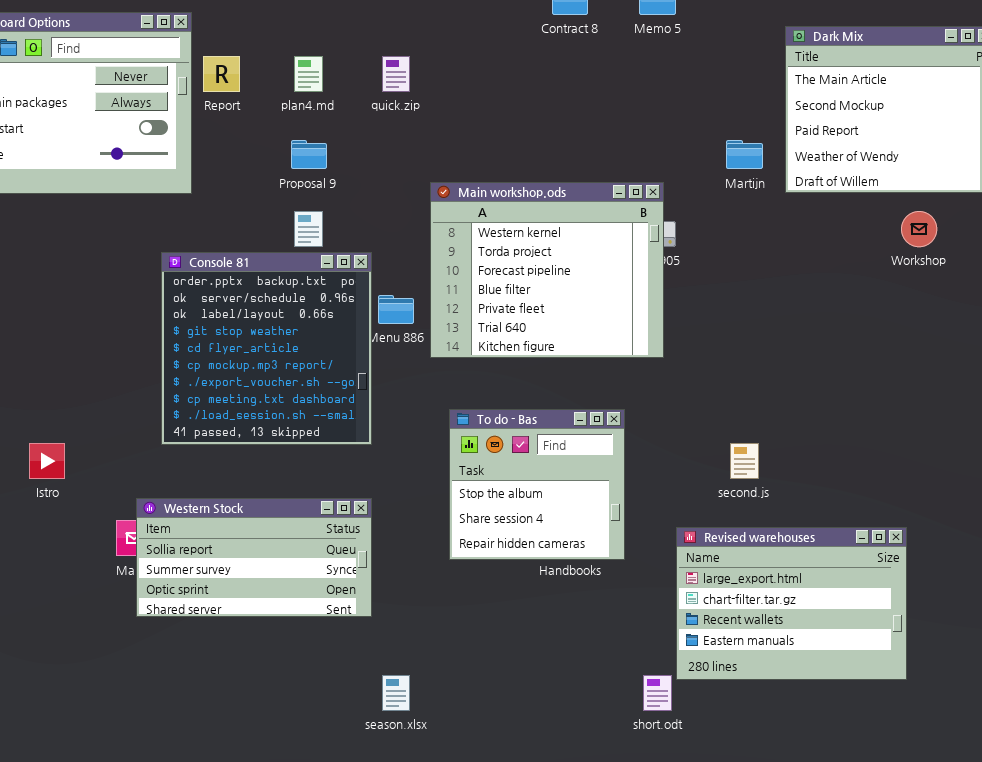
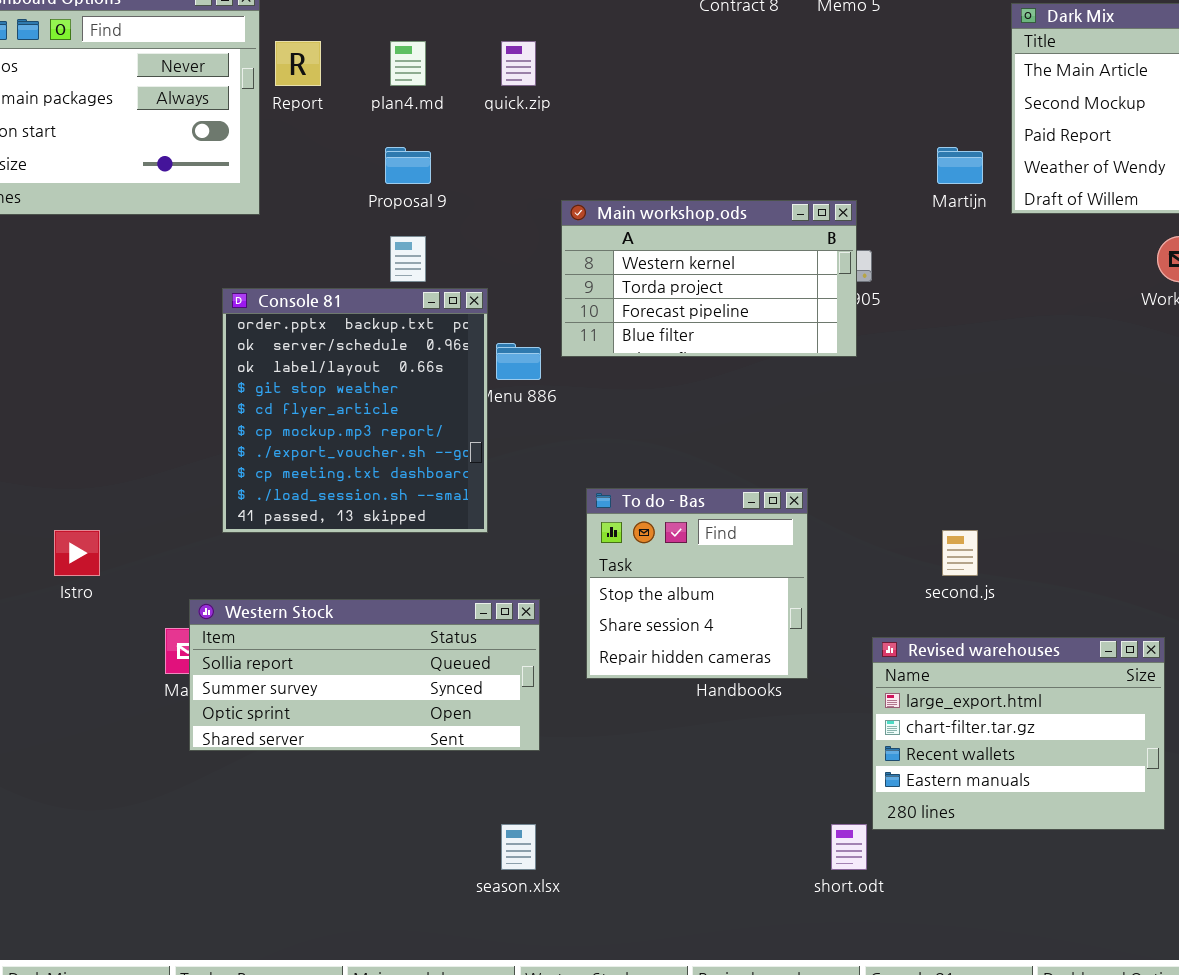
Main workshop.ods: [430,182,664,358] -> [561,200,857,357], resized
Western Stock: [136,498,372,617] -> [189,599,540,751], resized

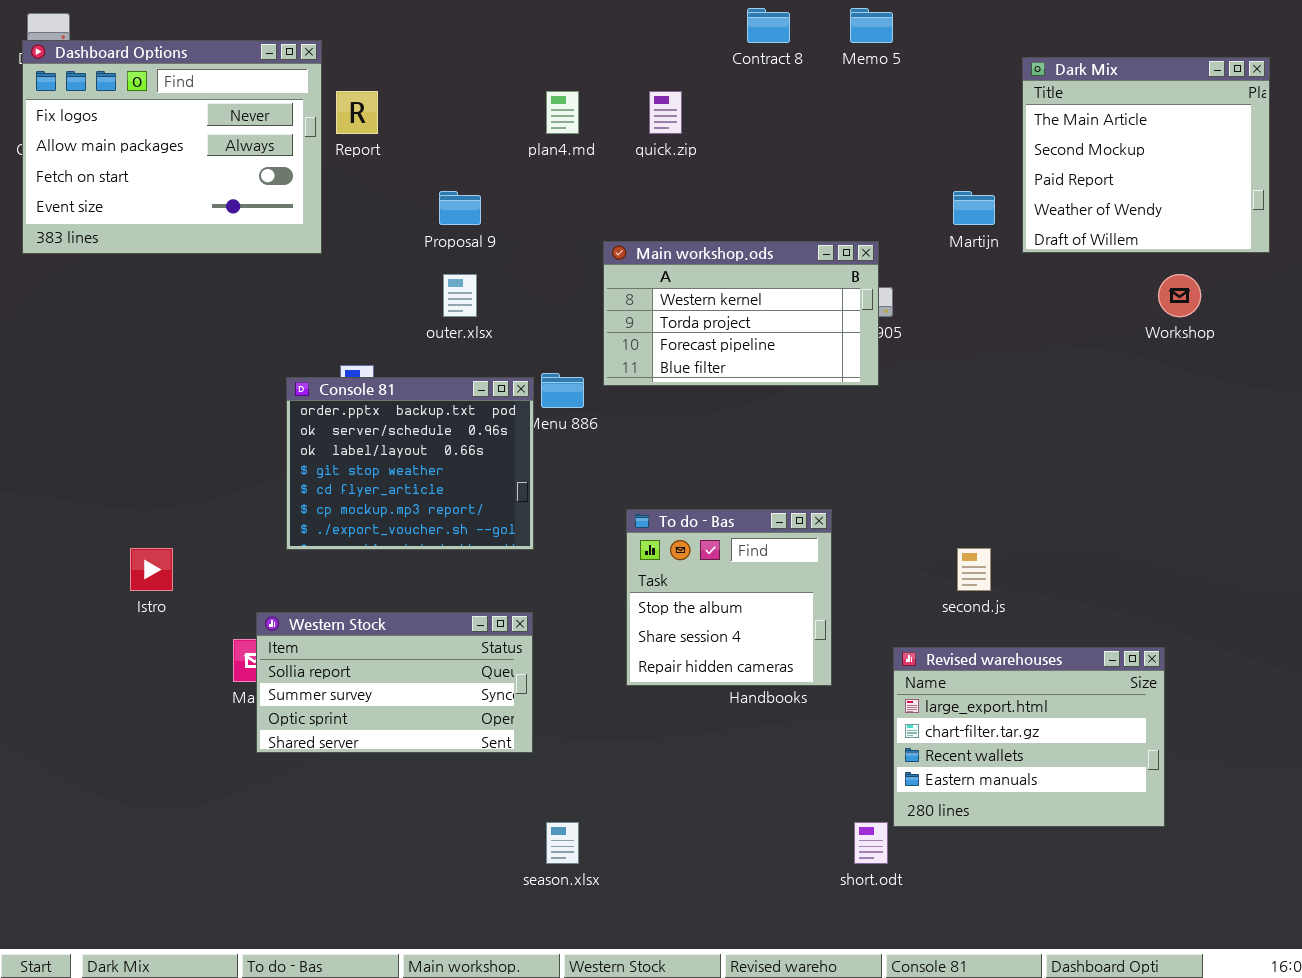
plan4.md: [390,41,426,86] -> [546,91,579,134], moved
quick.zip: [501,41,536,86] -> [649,91,682,134], moved
Console 81: [222,288,488,533] -> [286,377,534,550], resized
Western Stock: [189,599,540,751] -> [256,612,533,753], resized

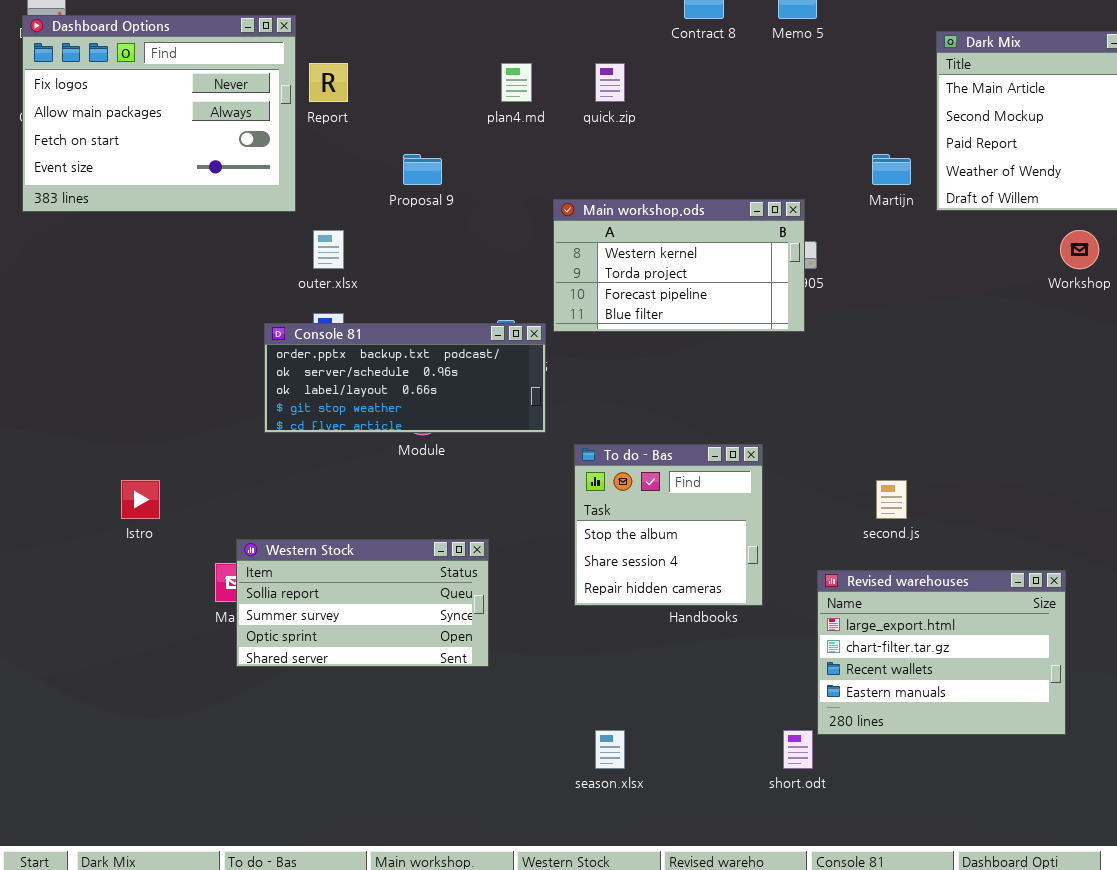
outer.xlsx: [443,274,477,317] -> [313,230,344,269], moved
Console 81: [286,377,534,550] -> [264,323,546,433], resized
season.xlsx: [546,822,579,864] -> [595,730,625,769], moved

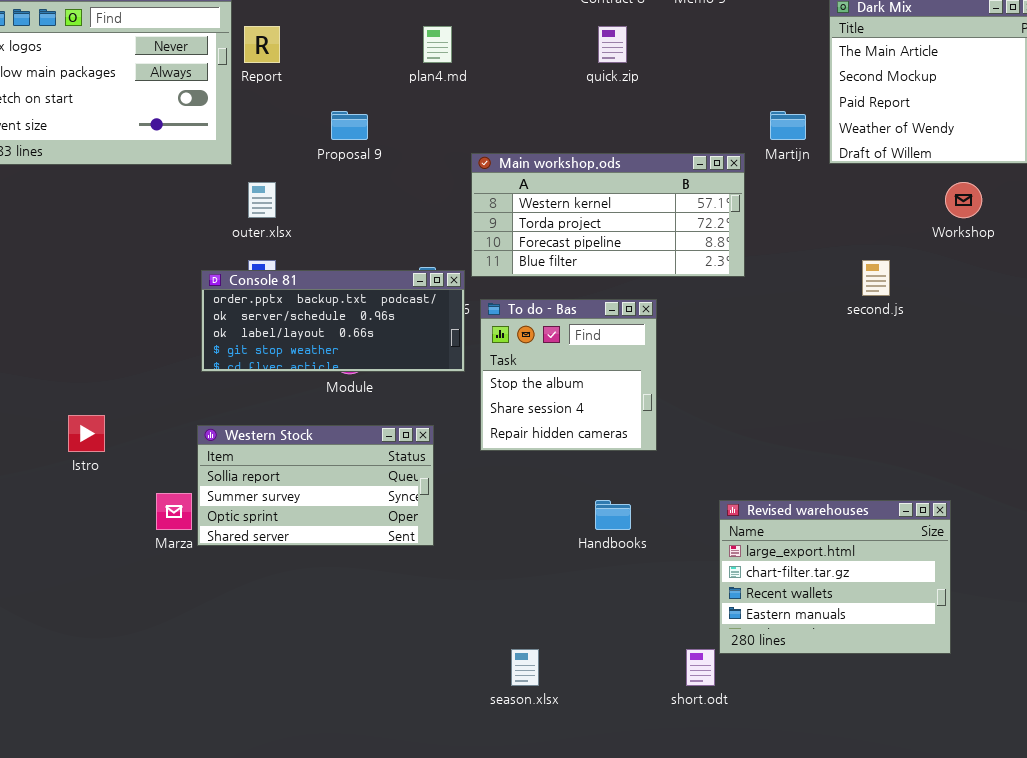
quick.zip: [595,63,625,102] -> [598,26,627,63], moved
Main workshop.ods: [553,199,805,332] -> [471,153,745,277], resized
To do - Bas: [574,444,763,606] -> [480,299,657,451], moved
second.js: [876,480,907,519] -> [862,260,890,296], moved
Western Stock: [236,539,489,667] -> [197,425,434,546], moved

